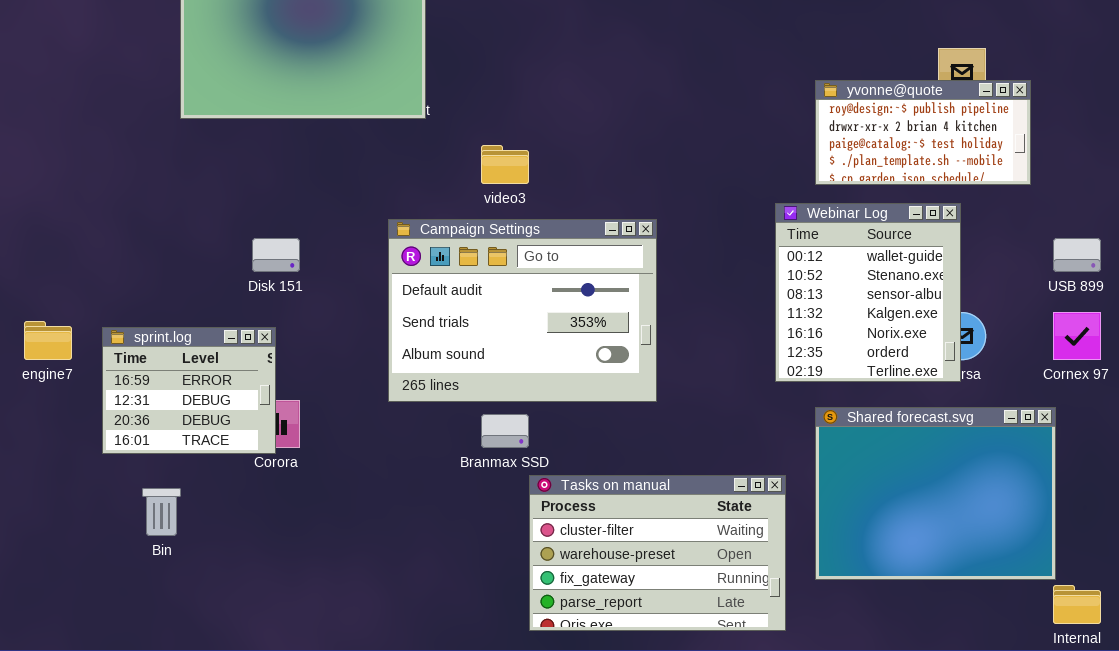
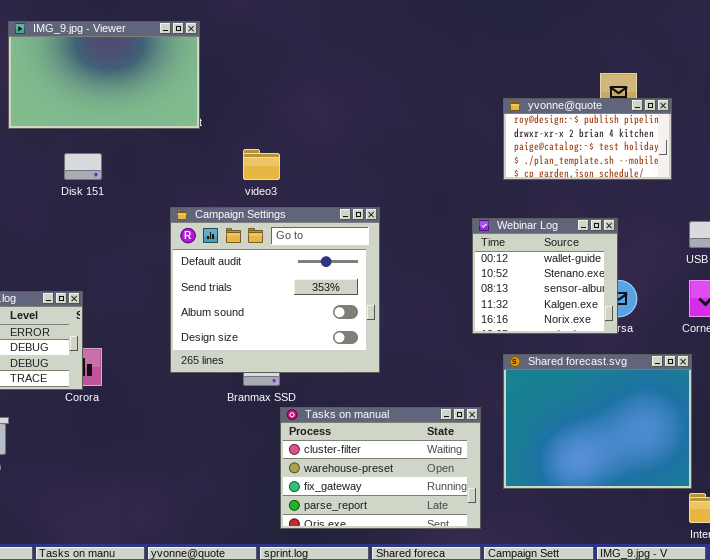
Webinar Log: [775,203,961,382] -> [472,218,618,334], resized
Campaign Settings: [388,219,657,402] -> [170,207,380,373], resized
Disk 151: [252,238,300,272] -> [64,153,102,180], moved

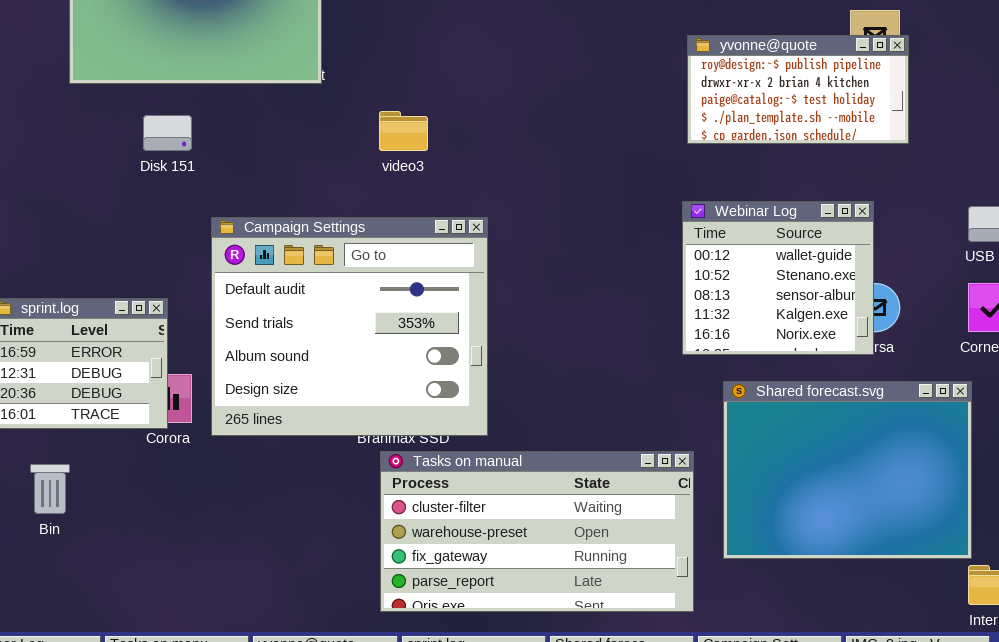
yvonne@quote: [503,98,672,180] -> [687,35,909,144], moved
Campaign Settings: [170,207,380,373] -> [211,217,488,436], moved
Tasks on manual: [280,407,481,529] -> [380,451,694,612], resized

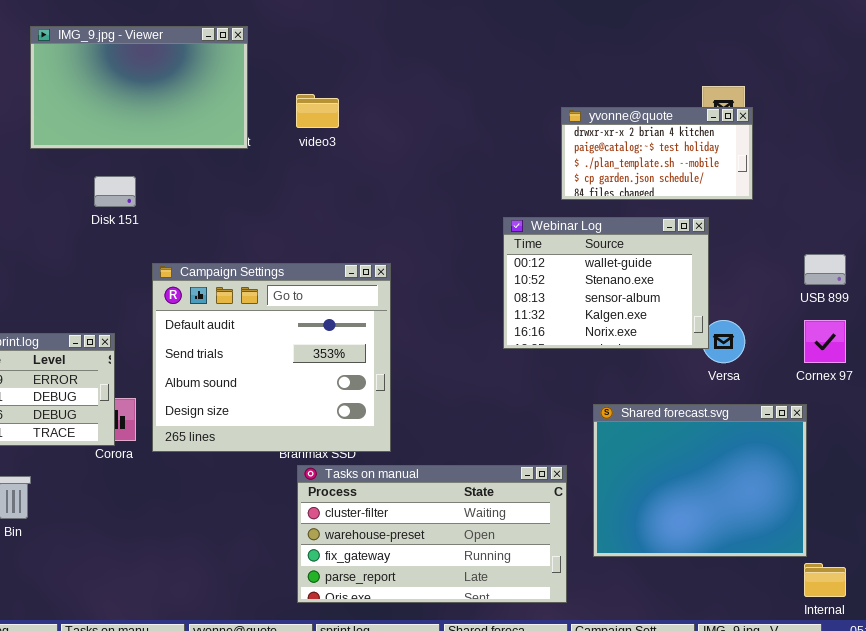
yvonne@quote: [687,35,909,144] -> [561,107,753,200], scrolled down 1 row
video3: [379,111,428,151] -> [296,94,339,128], moved
Webinar Log: [682,201,874,355] -> [503,217,709,349], moved, resized

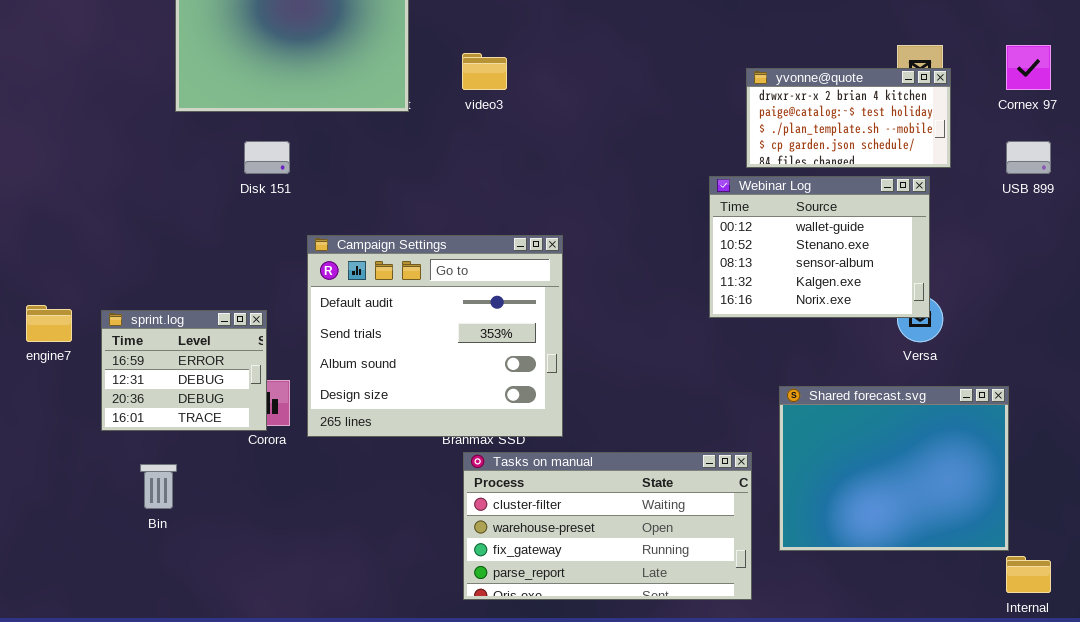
Webinar Log: [503,217,709,349] -> [709,176,930,318], moved
USB 899: [804,254,846,285] -> [1006,141,1051,174], moved
Cornex 97: [804,320,846,363] -> [1006,45,1051,90], moved

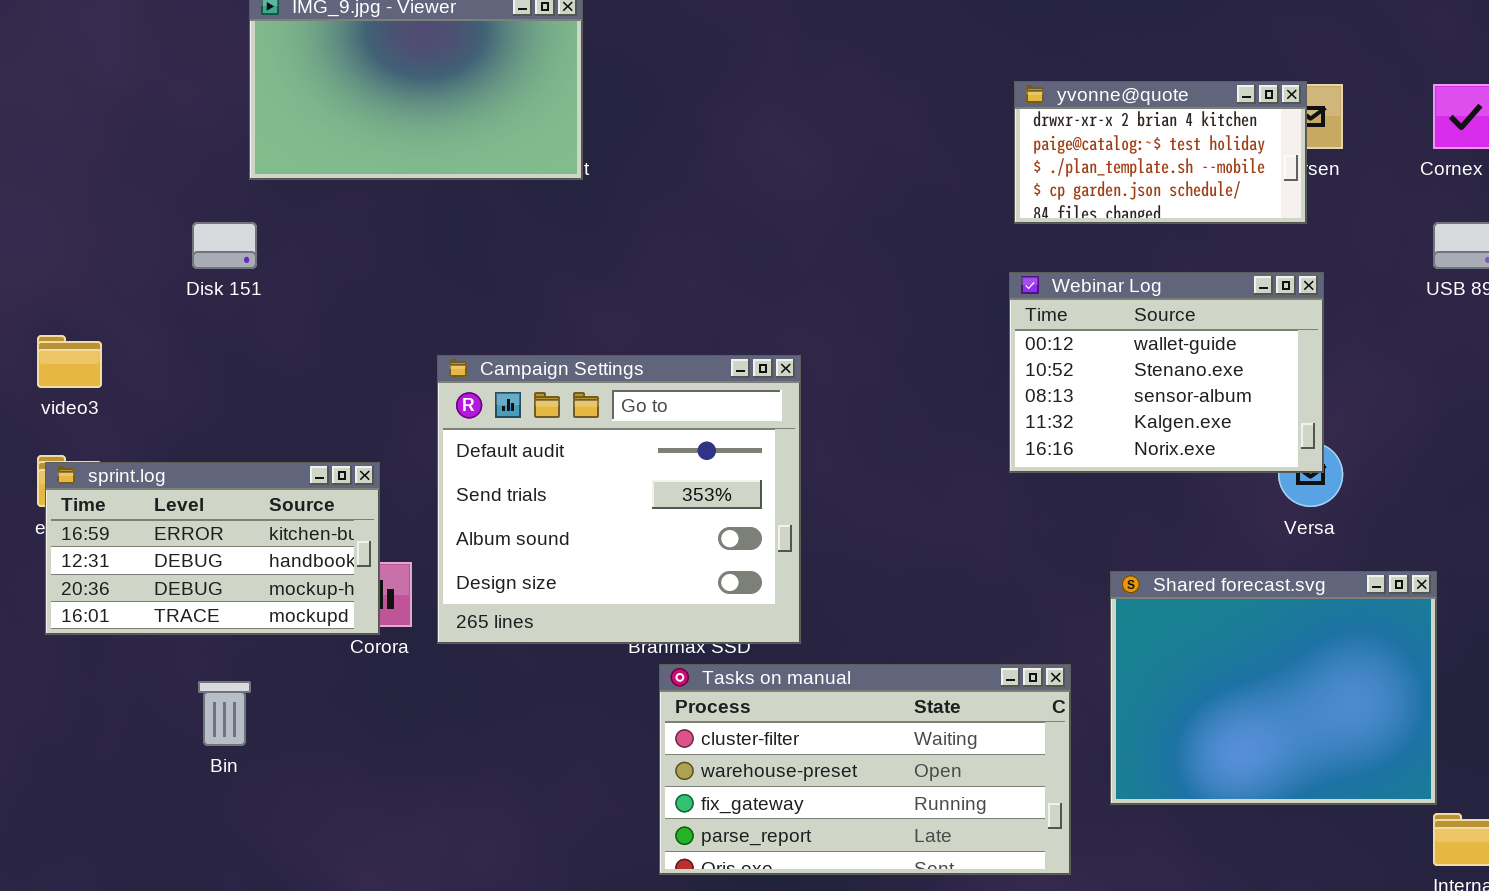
video3: [462,53,507,90] -> [37,335,102,388], moved
yvonne@quote: [746,68,951,168] -> [1014,81,1307,224], moved
Disk 151: [244,141,290,174] -> [192,222,257,269], moved
sprint.log: [101,310,267,431] -> [45,462,380,635], resized

